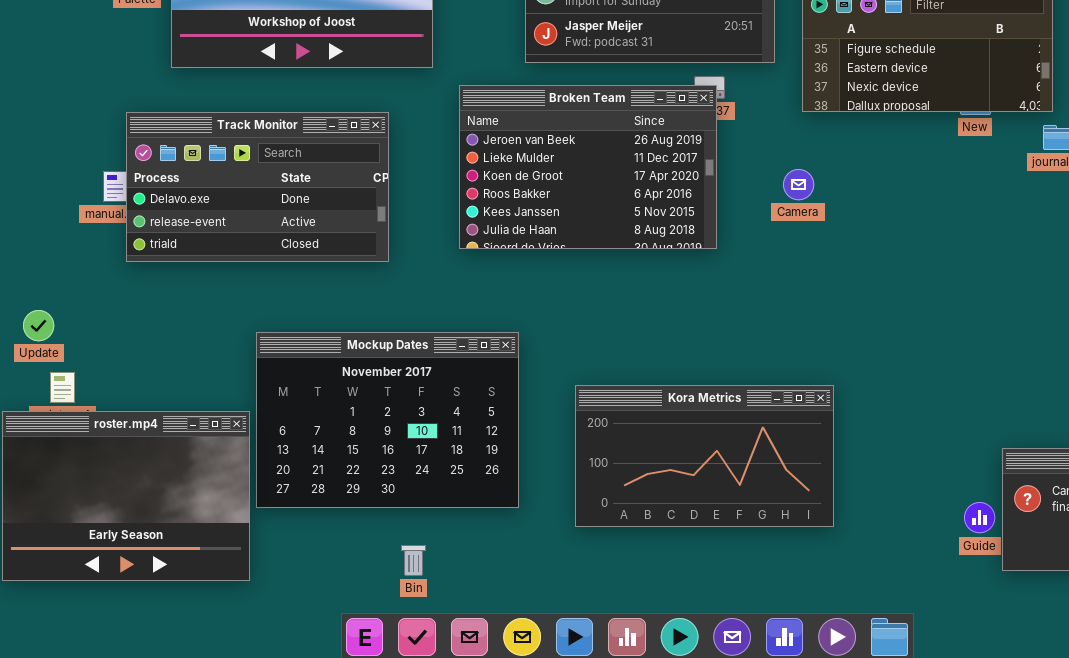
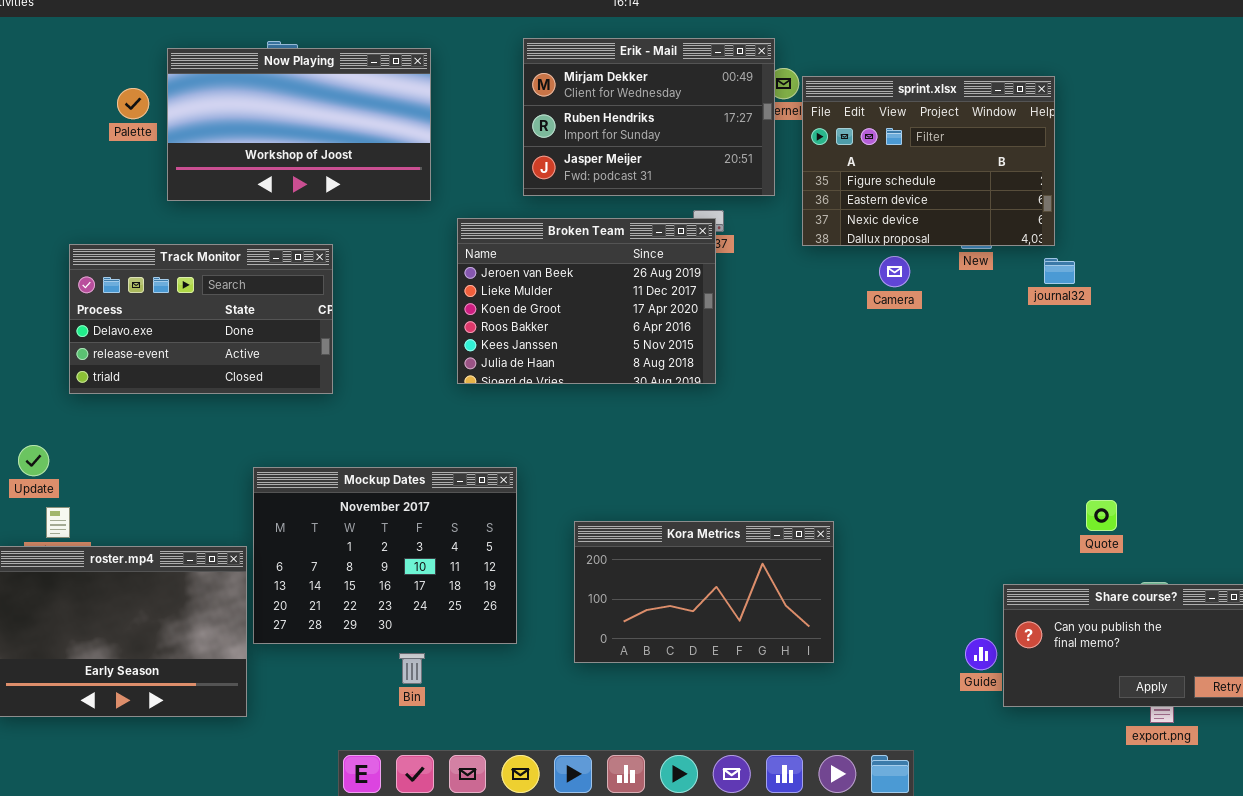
Track Monitor: [126,112,389,262] -> [69,244,333,394], moved
Camera: [783,169,814,200] -> [879,256,910,287], moved
Bin: [401,545,426,576] -> [399,653,425,684], moved

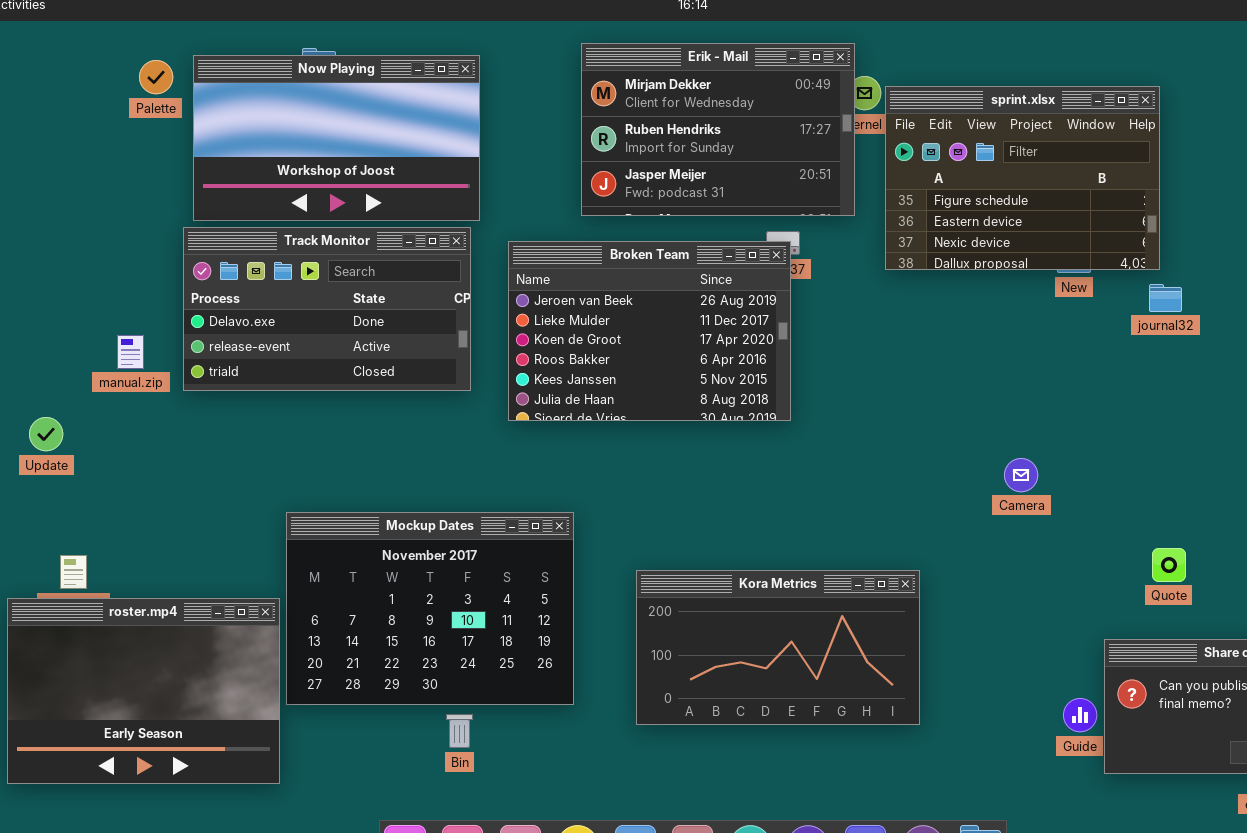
Palette: [117,88,149,119] -> [139,60,173,94], moved
Track Monitor: [69,244,333,394] -> [183,227,471,391], moved
Camera: [879,256,910,287] -> [1004,458,1038,492], moved
Update: [18,445,49,476] -> [29,417,63,451], moved
Quote: [1086,500,1117,531] -> [1152,548,1186,582], moved

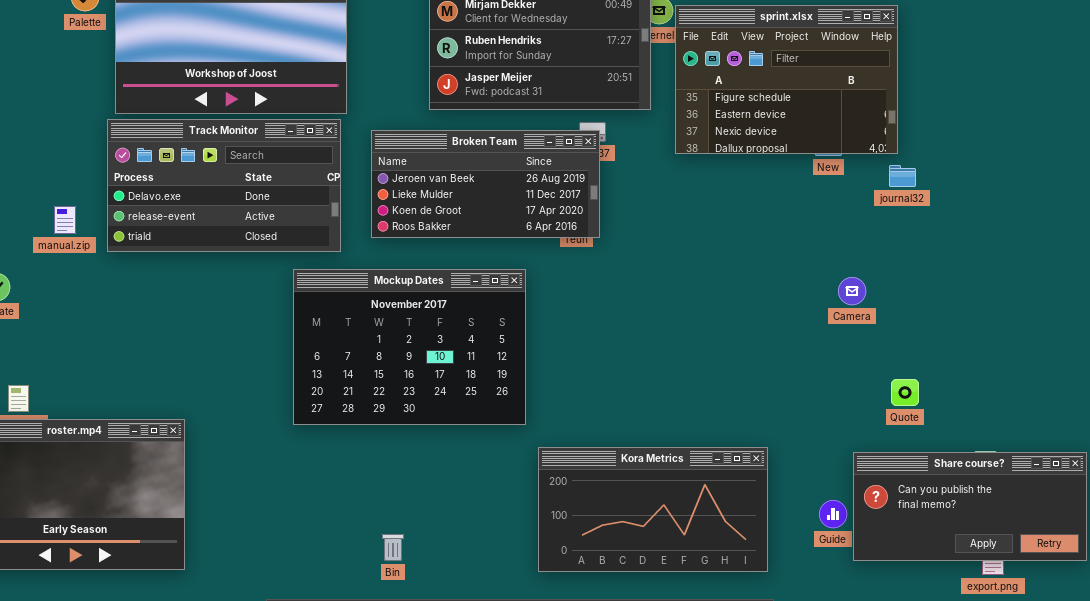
Broken Team: [508,241,791,421] -> [371,130,600,238], resized
Camera: [1004,458,1038,492] -> [838,277,866,305], moved
Mockup Dates: [286,512,574,705] -> [293,269,526,425], moved
Kora Metrics: [636,570,920,725] -> [538,447,768,572], moved
Bin: [446,714,473,748] -> [382,534,404,561], moved

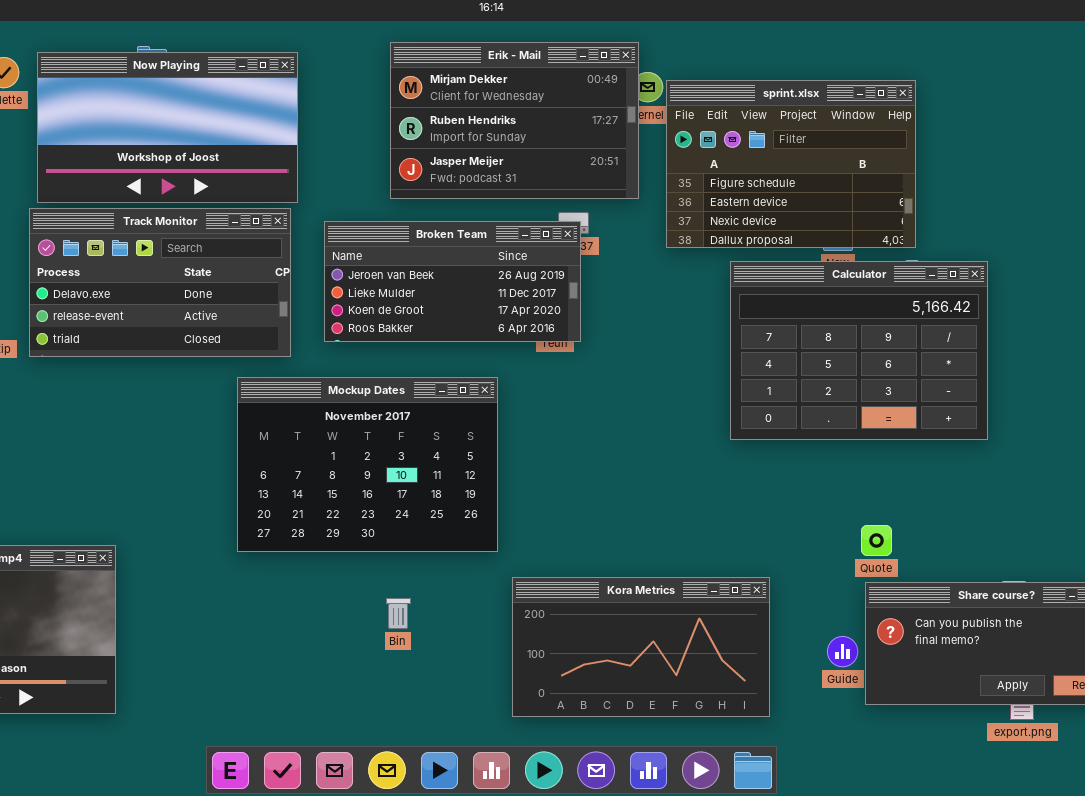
Calculator: none -> [730,261,988,440], opened
Quote: [891,379,919,406] -> [861,525,892,556], moved
Bin: [382,534,404,561] -> [386,598,411,629], moved

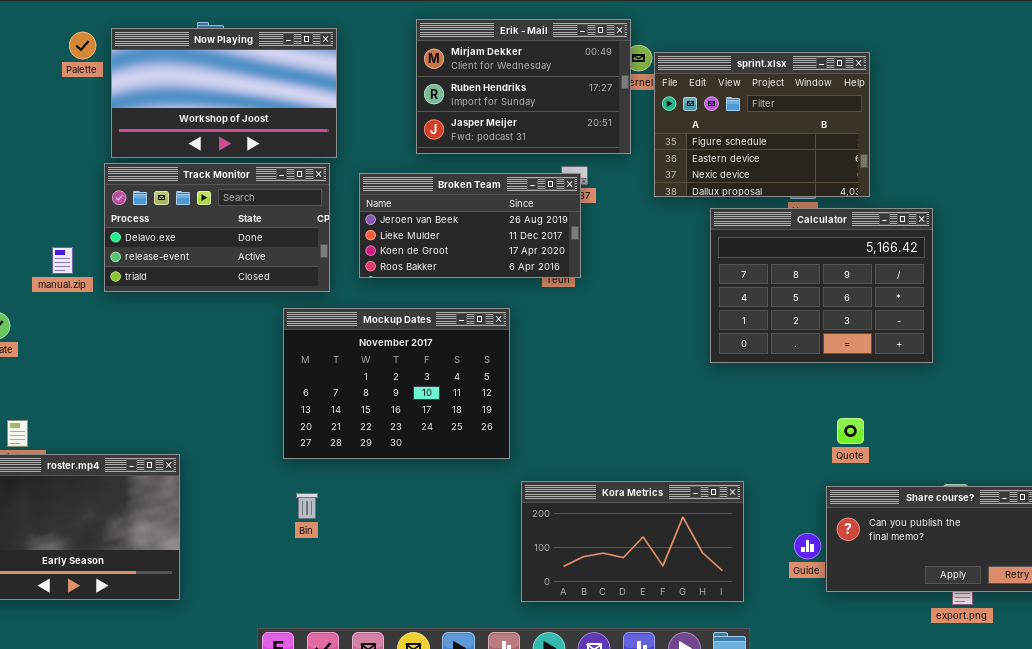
Quote: [861,525,892,556] -> [837,418,864,444], moved
Bin: [386,598,411,629] -> [296,493,318,519], moved

